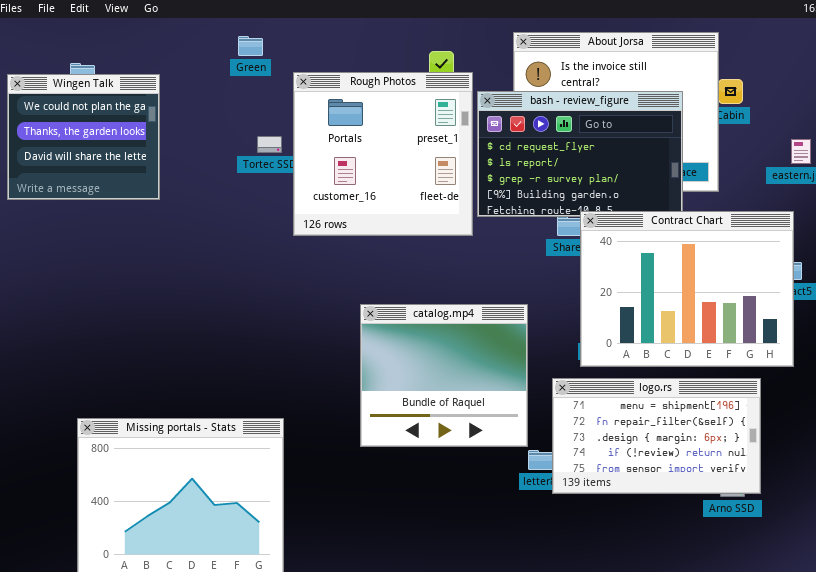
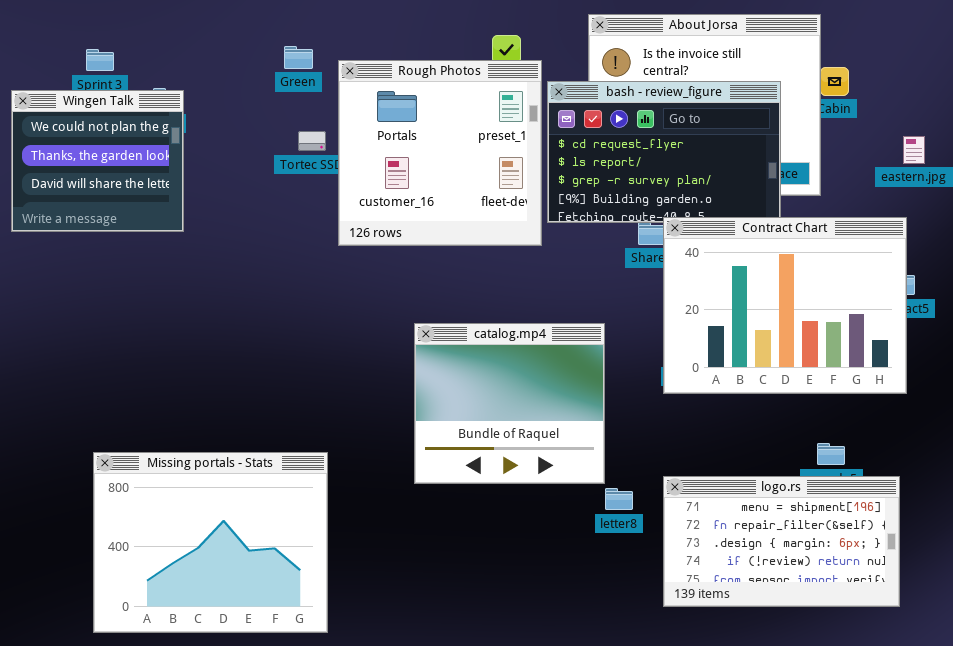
Green: [238,36,263,56] -> [284,46,313,69], moved
Wingen Talk: [7,74,160,200] -> [11,90,184,232], moved
logo.rs: [552,378,761,494] -> [663,476,900,607], moved

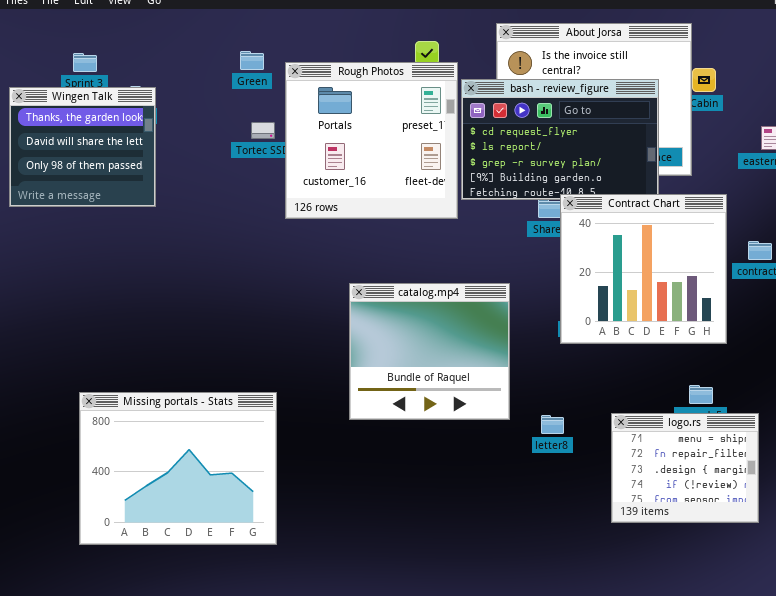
Wingen Talk: [11,90,184,232] -> [9,87,156,207], scrolled down 1 row
Contract Chart: [663,217,907,394] -> [560,194,727,344], resized
logo.rs: [663,476,900,607] -> [611,413,759,523], resized
letter8: [605,488,633,510] -> [541,415,564,434], moved

